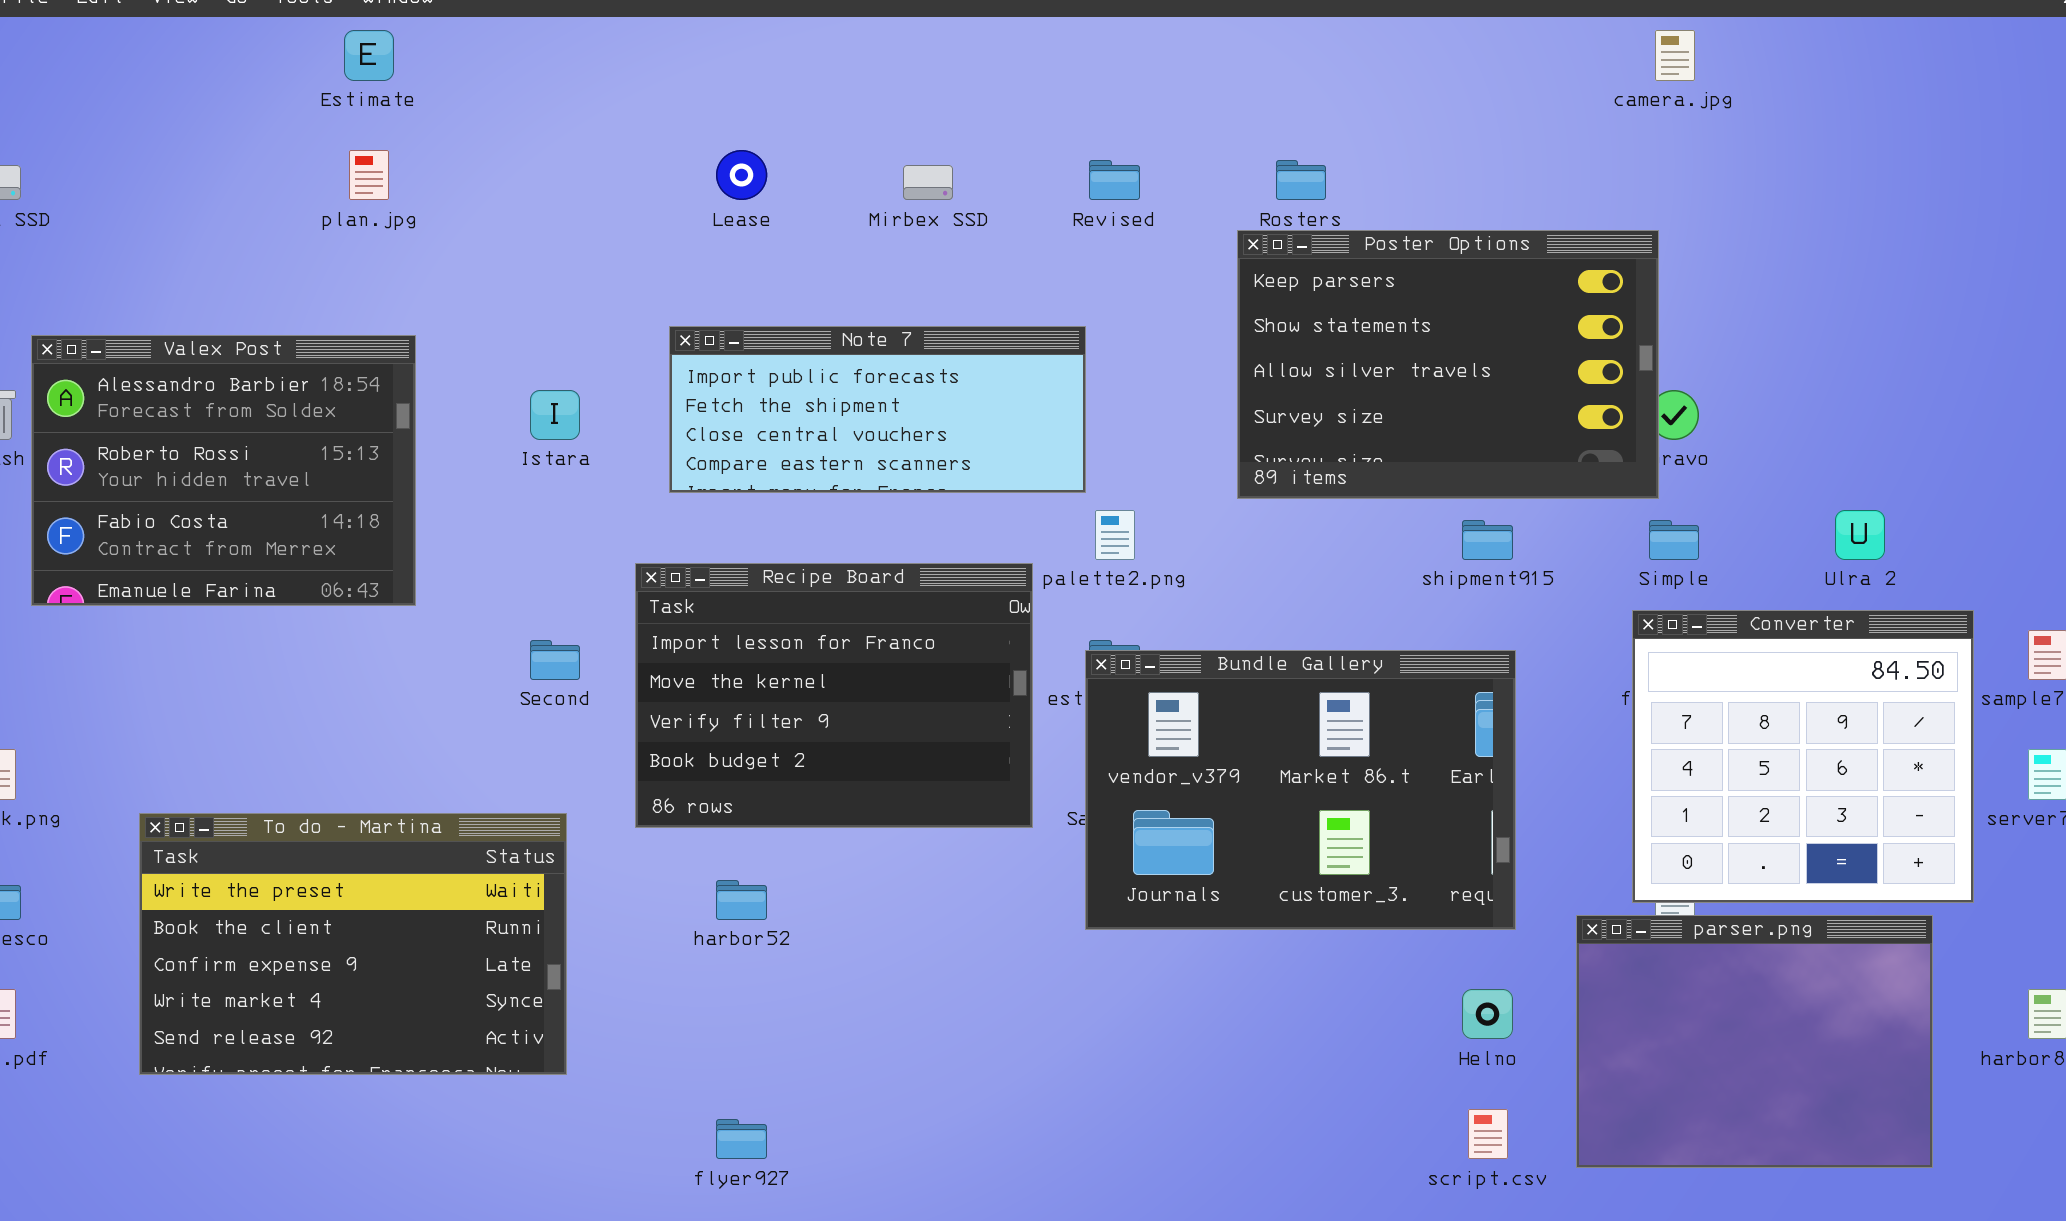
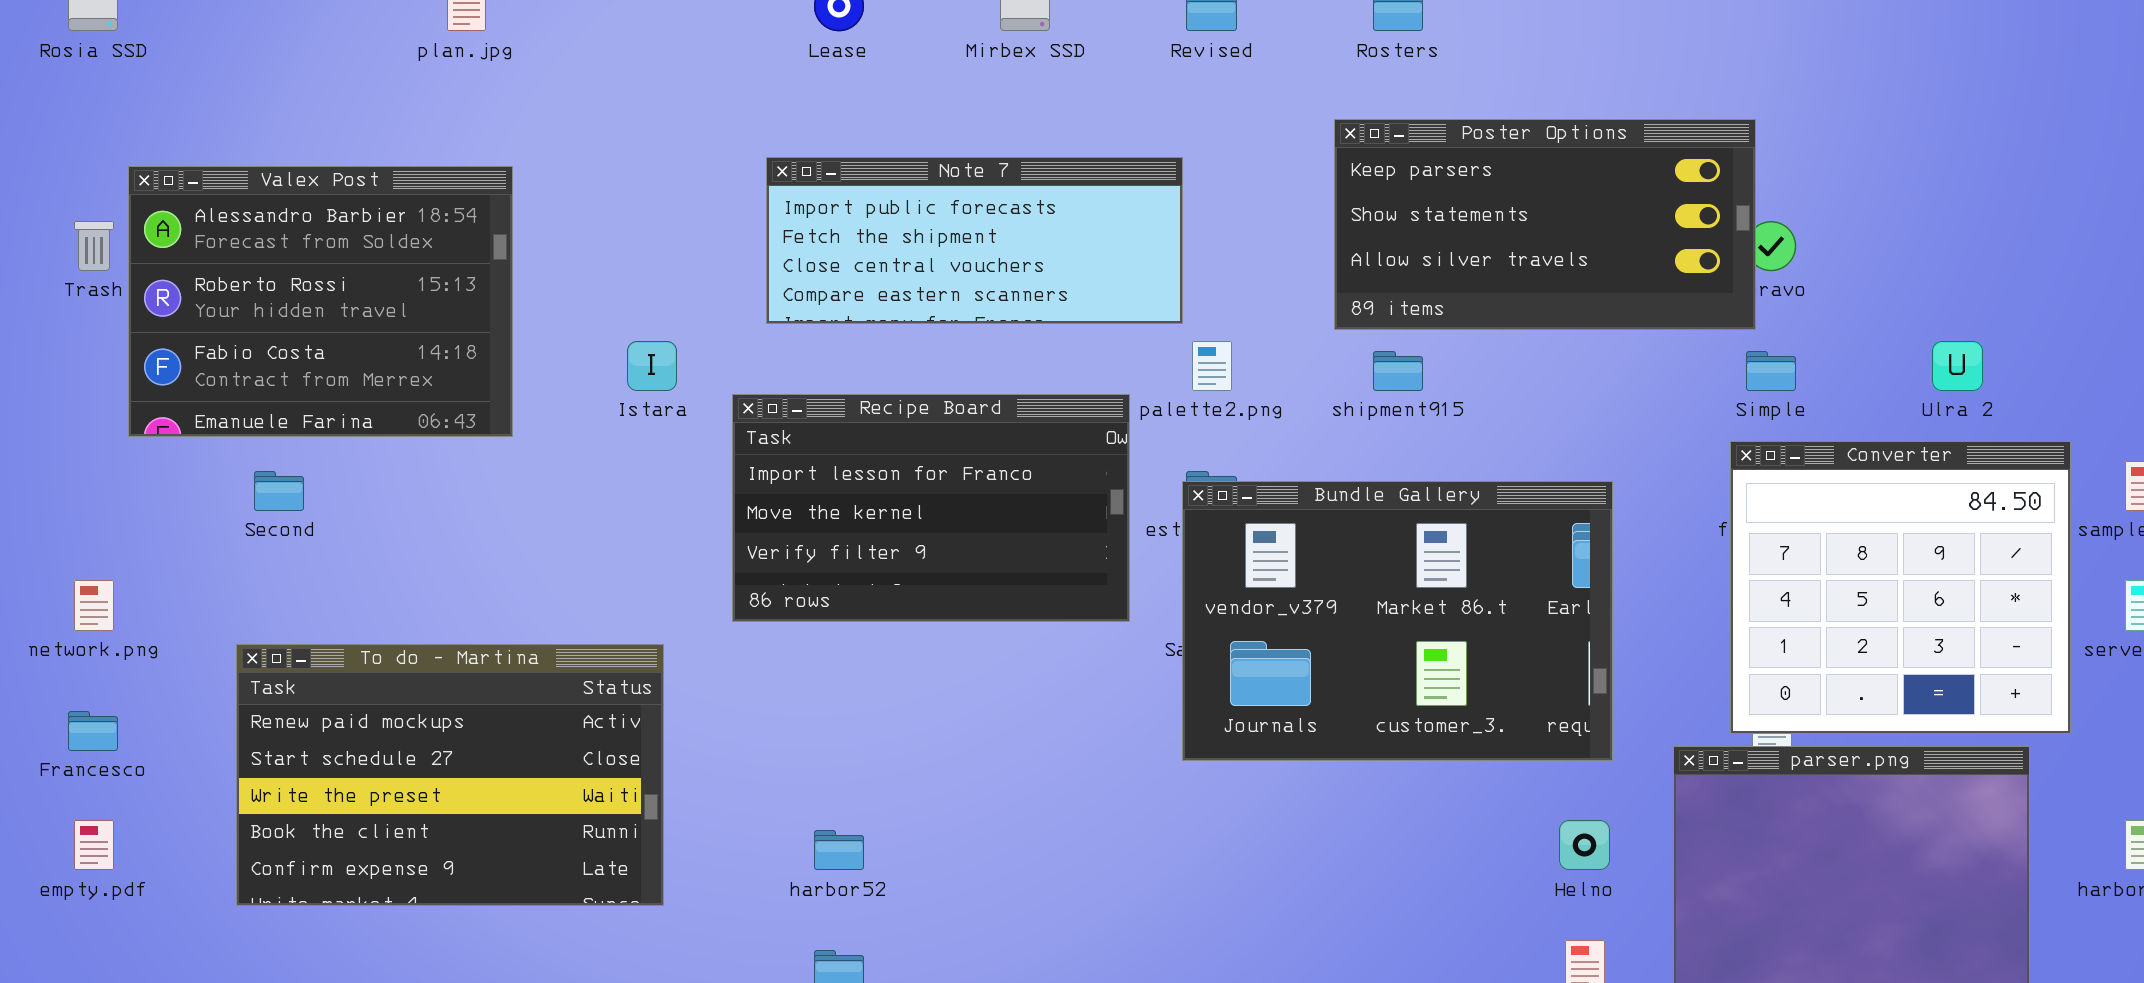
Poster Options: [1237,230,1659,499] -> [1334,119,1756,330], resized
Istara: [530,390,580,440] -> [627,341,677,391], moved
shipment915: [1462,520,1513,560] -> [1373,351,1423,391], moved
Recipe Board: [635,563,1033,828] -> [732,394,1130,622], resized
Second: [530,640,580,680] -> [254,471,304,511], moved
To do - Martina: [139,813,567,1075] -> [236,644,664,906], scrolled up 2 rows
harbor52: [716,880,767,920] -> [814,830,864,870], moved

